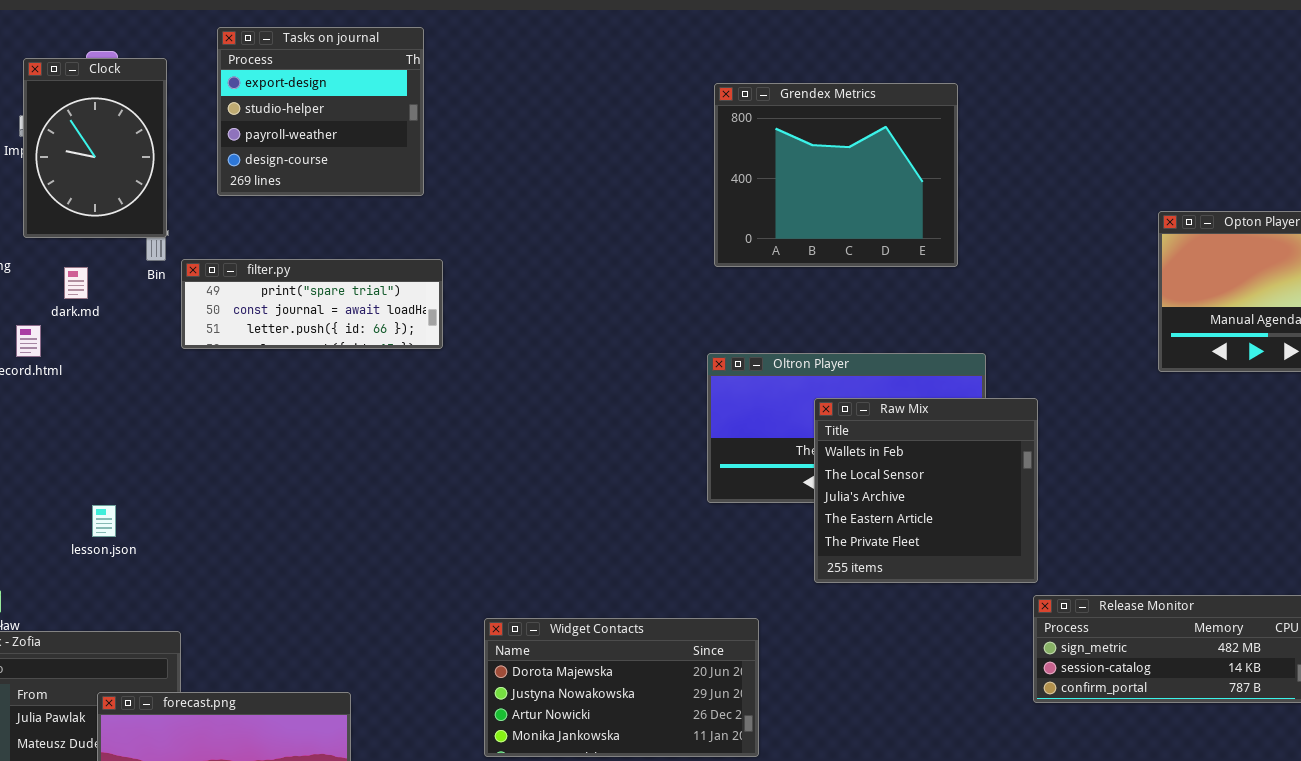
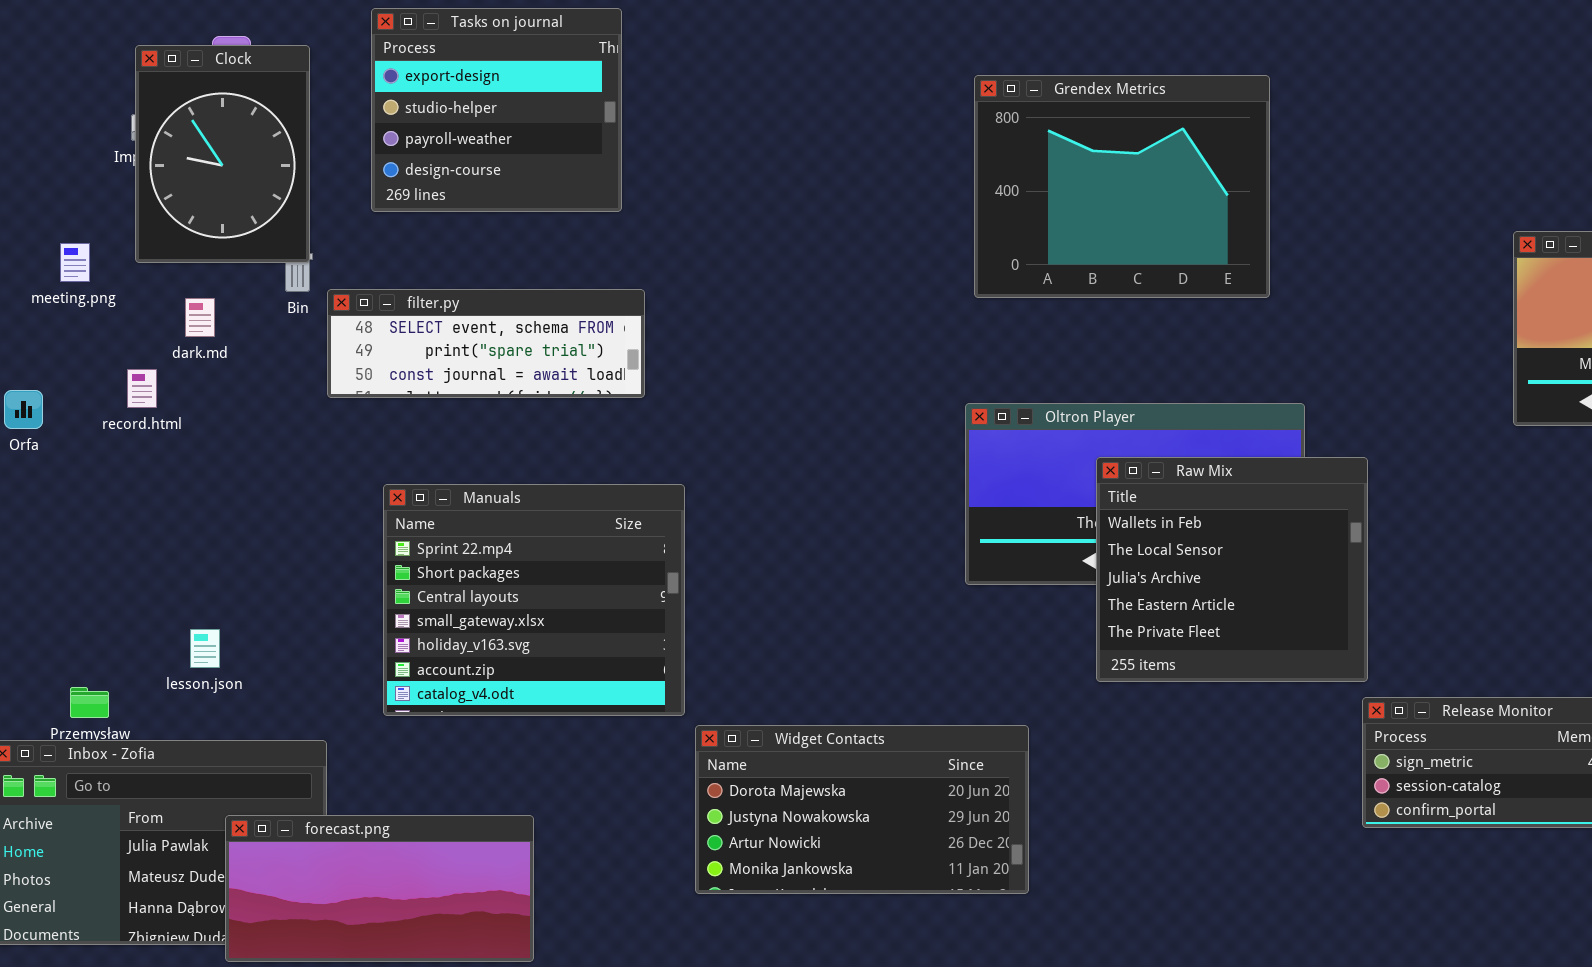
filter.py: [181,259,443,349] -> [327,289,645,398], scrolled up 1 row
Manuals: none -> [383,484,685,716], opened
lesson.json: [92,505,116,537] -> [190,629,220,668], moved

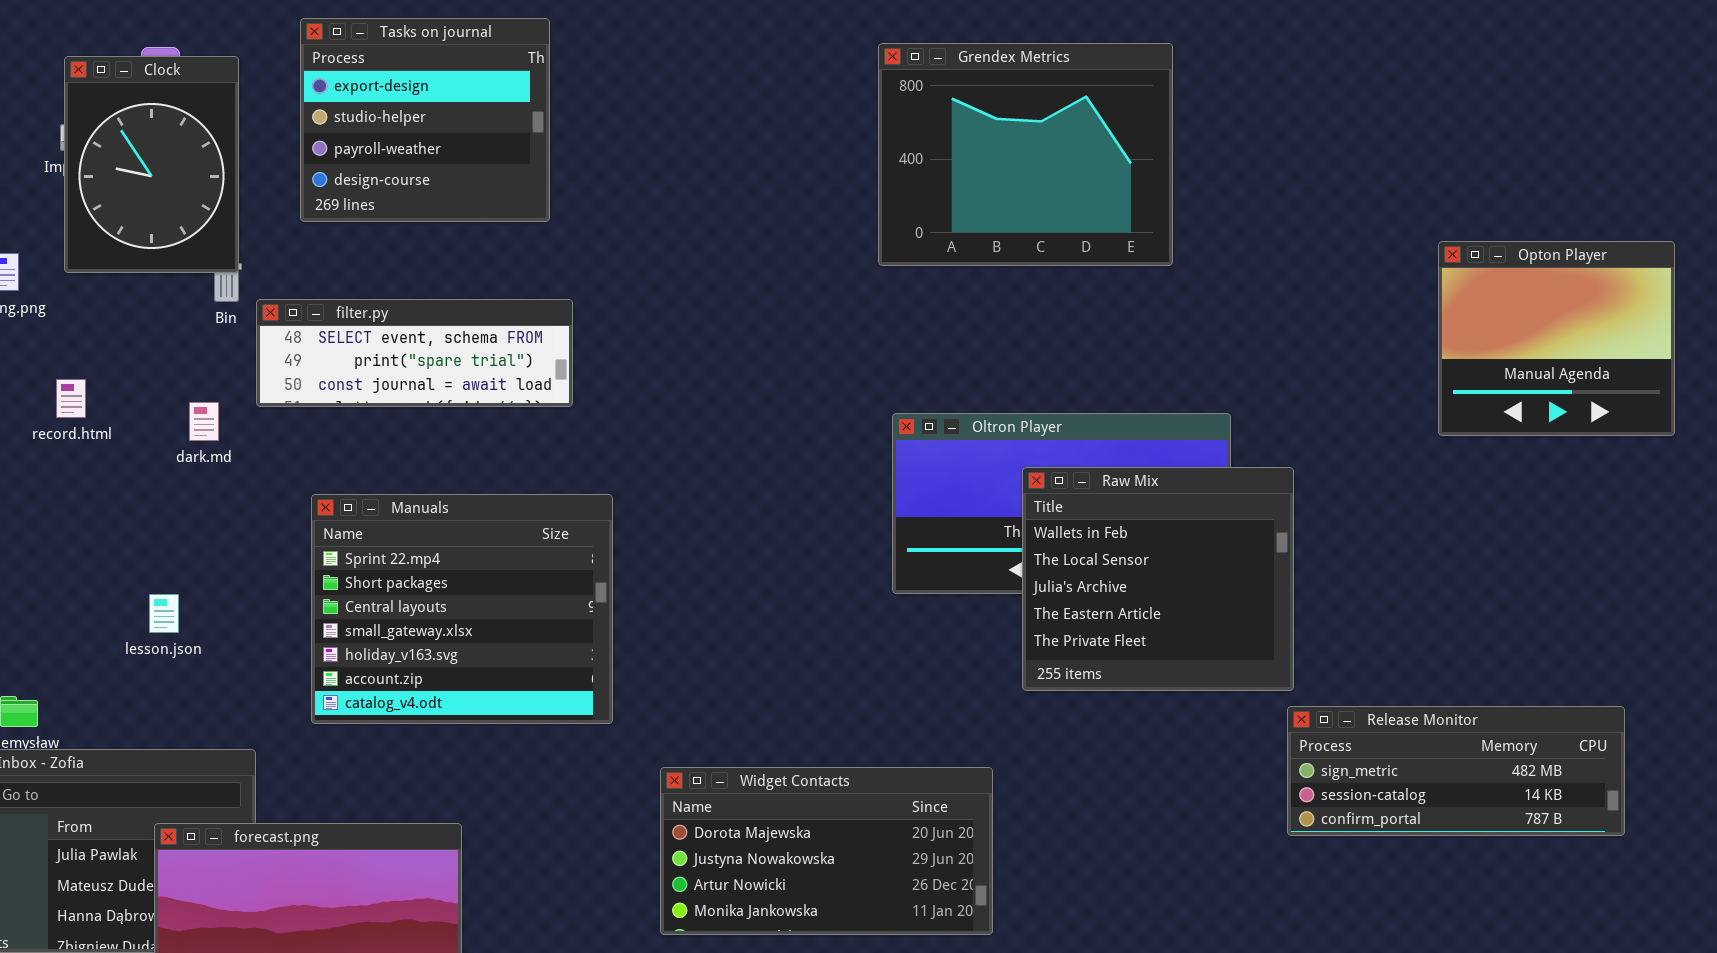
Grendex Metrics: [974,75,1270,298] -> [878,43,1173,266], moved
dark.md: [185,298,215,337] -> [189,402,219,441], moved
lesson.json: [190,629,220,668] -> [149,594,179,633], moved
Widget Contacts: [695,725,1029,894] -> [660,767,993,935], moved

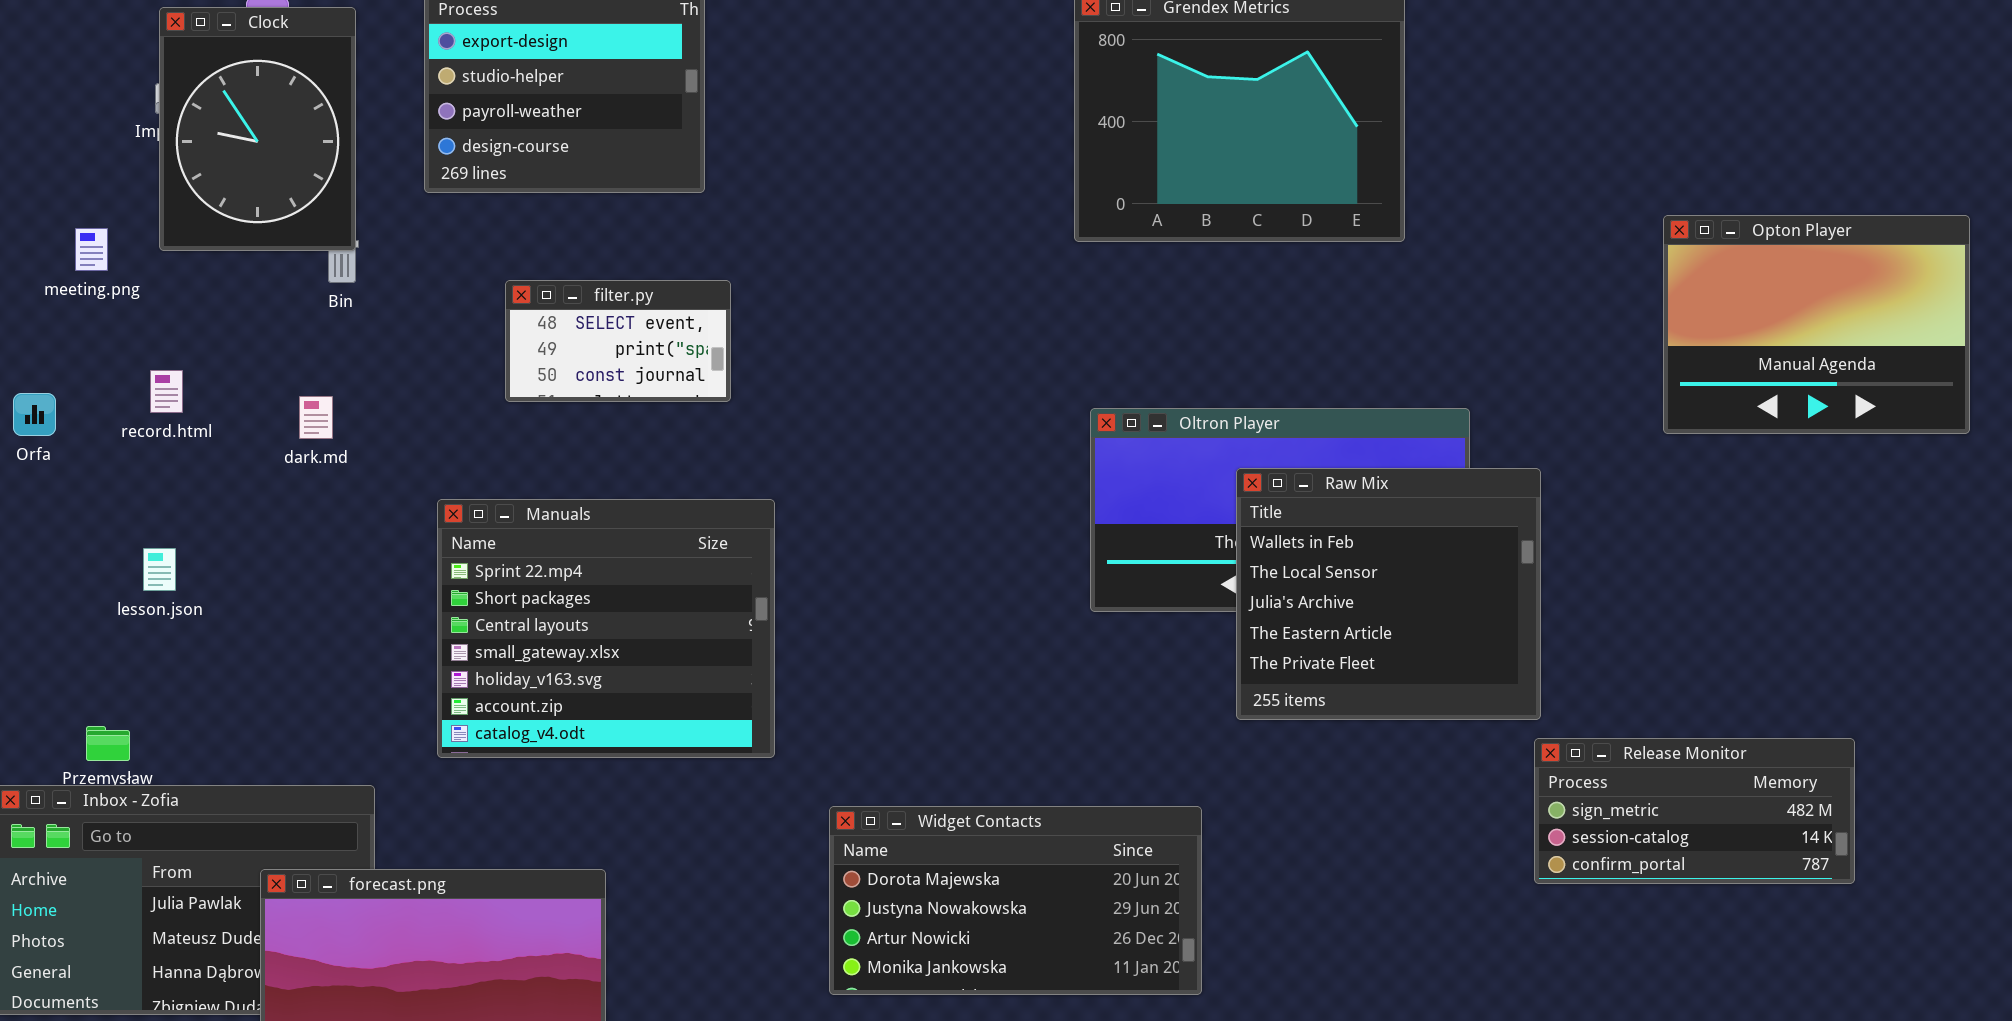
Opton Player: [1438,241,1675,436] -> [1663,215,1970,434], resized
filter.py: [256,299,573,407] -> [505,280,731,402], resized
lesson.json: [149,594,179,633] -> [143,548,176,591], moved
Release Monitor: [1287,706,1625,836] -> [1534,738,1855,884], resized

